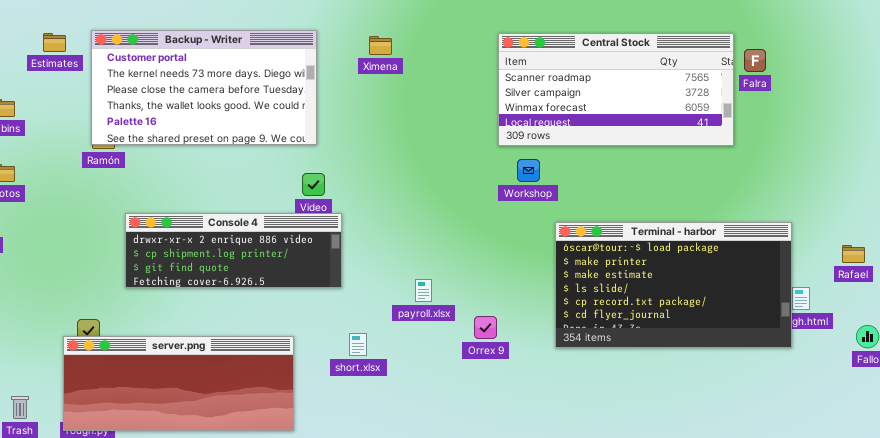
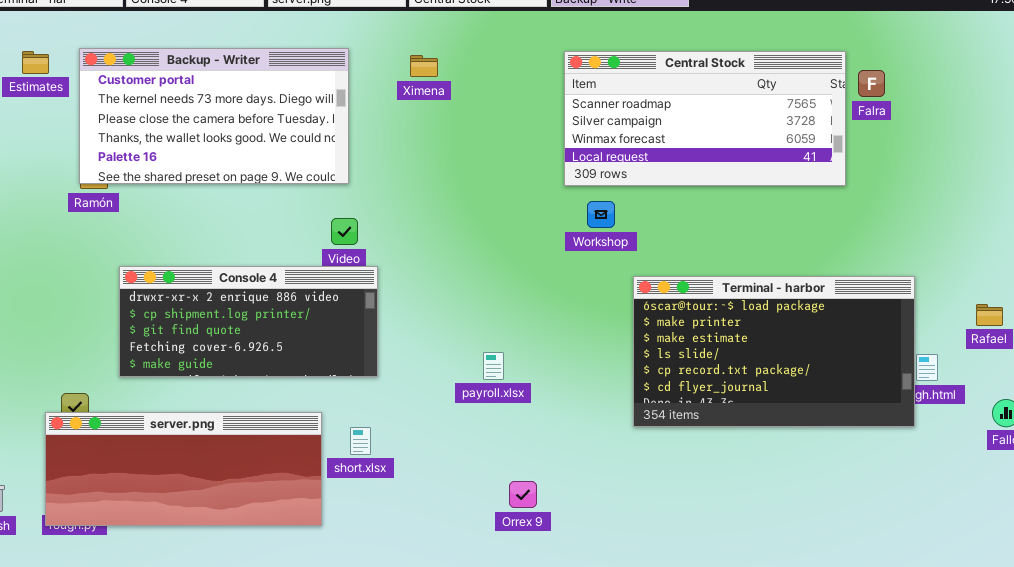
Console 4: [125,213,342,288] -> [119,266,378,377], resized
payroll.xlsx: [415,279,432,302] -> [483,352,504,380], moved
Orrex 9: [474,316,497,339] -> [509,481,537,508], moved
short.xlsx: [349,333,367,356] -> [350,427,371,455], moved

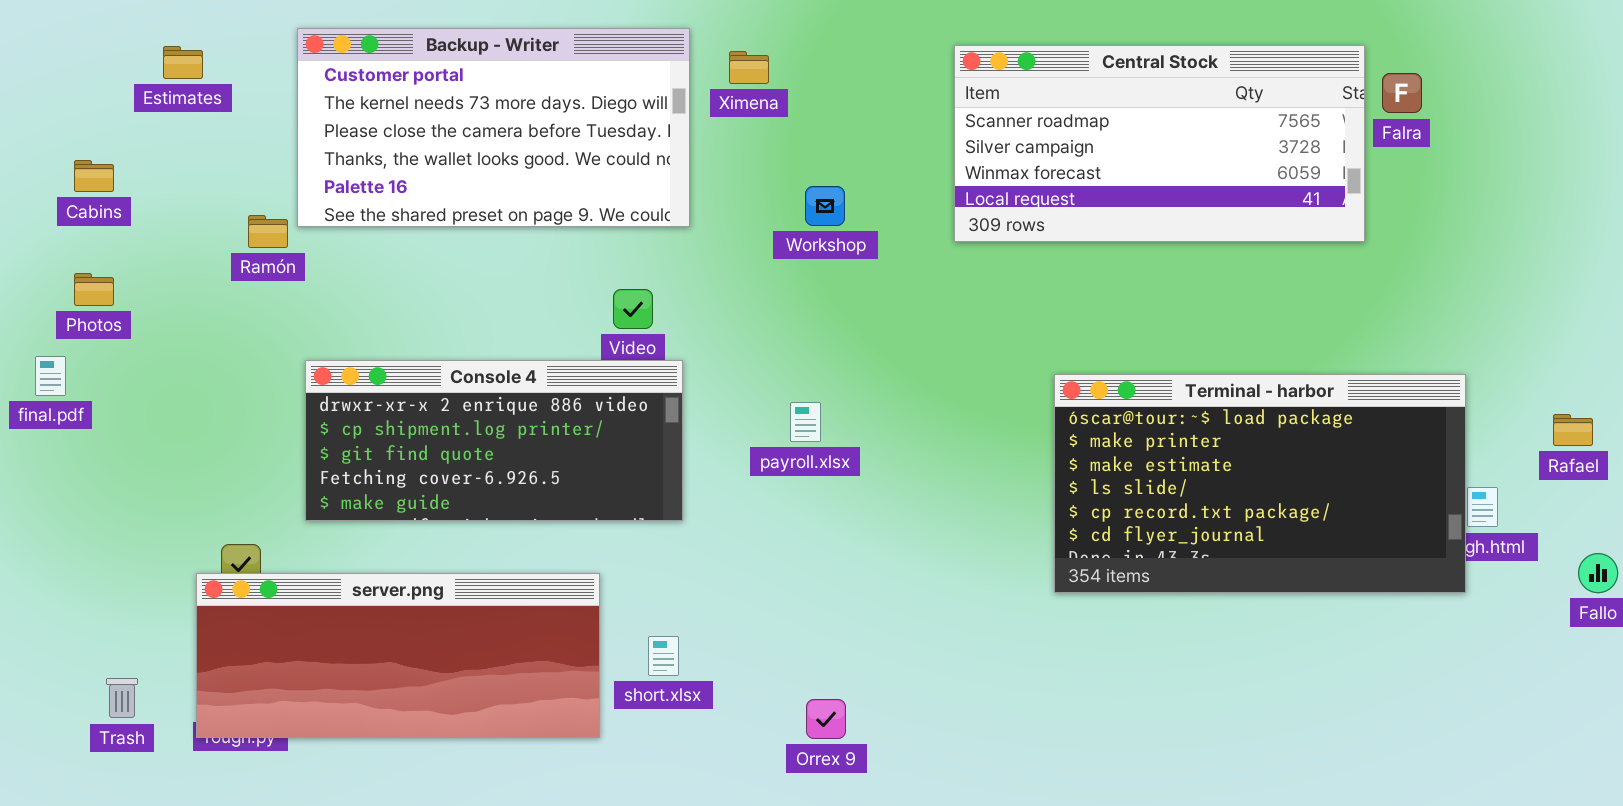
Backup - Writer: [79,48,349,184] -> [297,28,690,227], moved
Workshop: [587,201,615,228] -> [805,186,845,226], moved
payroll.xlsx: [483,352,504,380] -> [790,402,821,442], moved
short.xlsx: [350,427,371,455] -> [648,636,679,676], moved
Orrex 9: [509,481,537,508] -> [806,699,846,739], moved

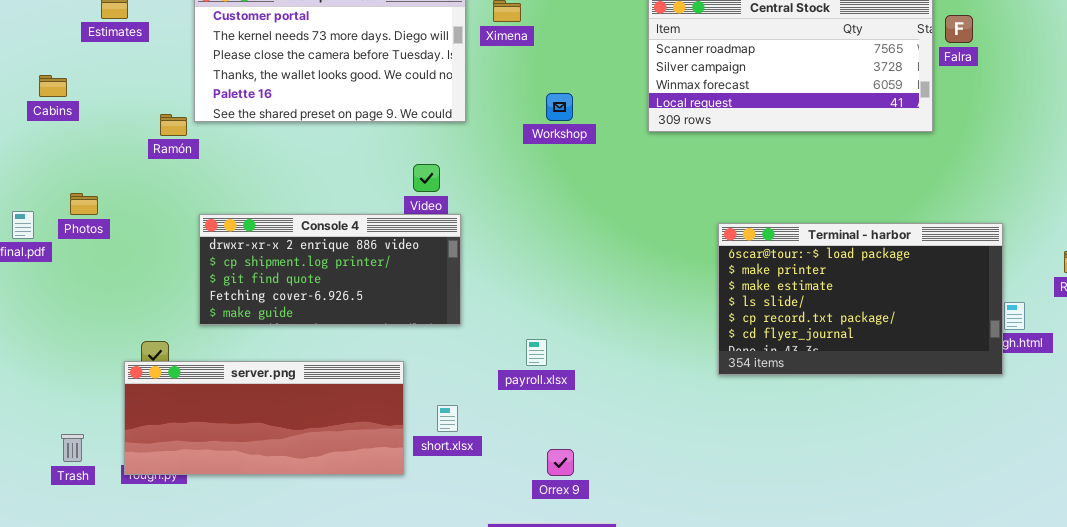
Photos: [74,273,114,306] -> [70,193,98,215], moved
payroll.xlsx: [790,402,821,442] -> [526,339,547,366], moved

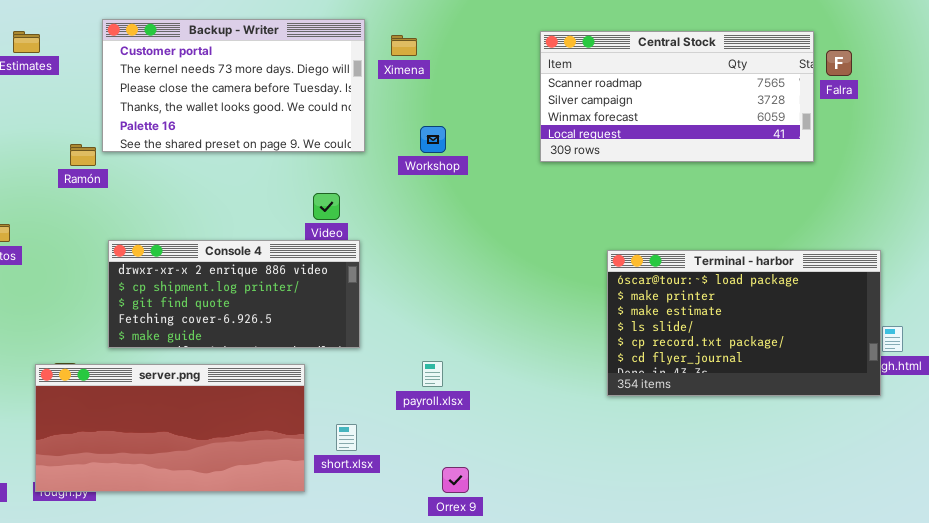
Workshop: [546,93,573,121] -> [420,126,446,153], moved
server.png: [124,361,404,475] -> [35,364,305,492], resized

